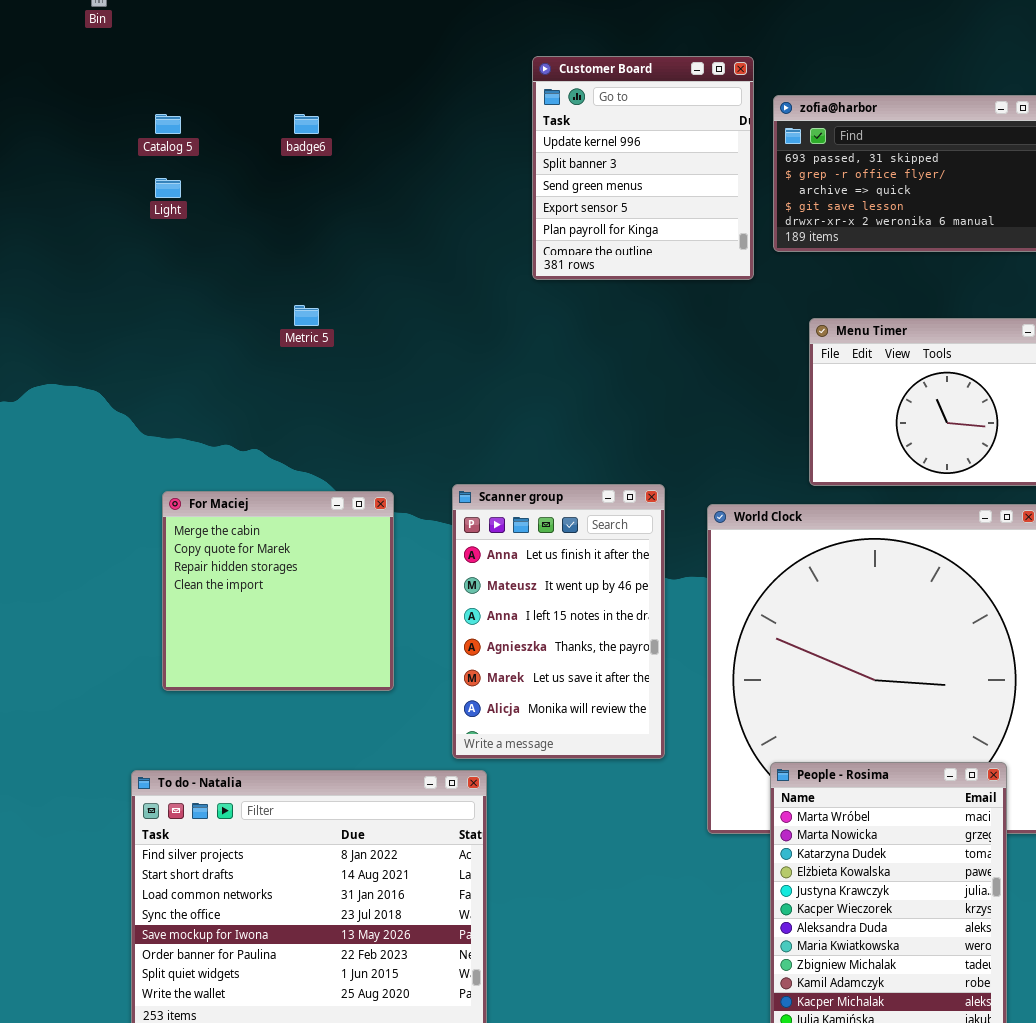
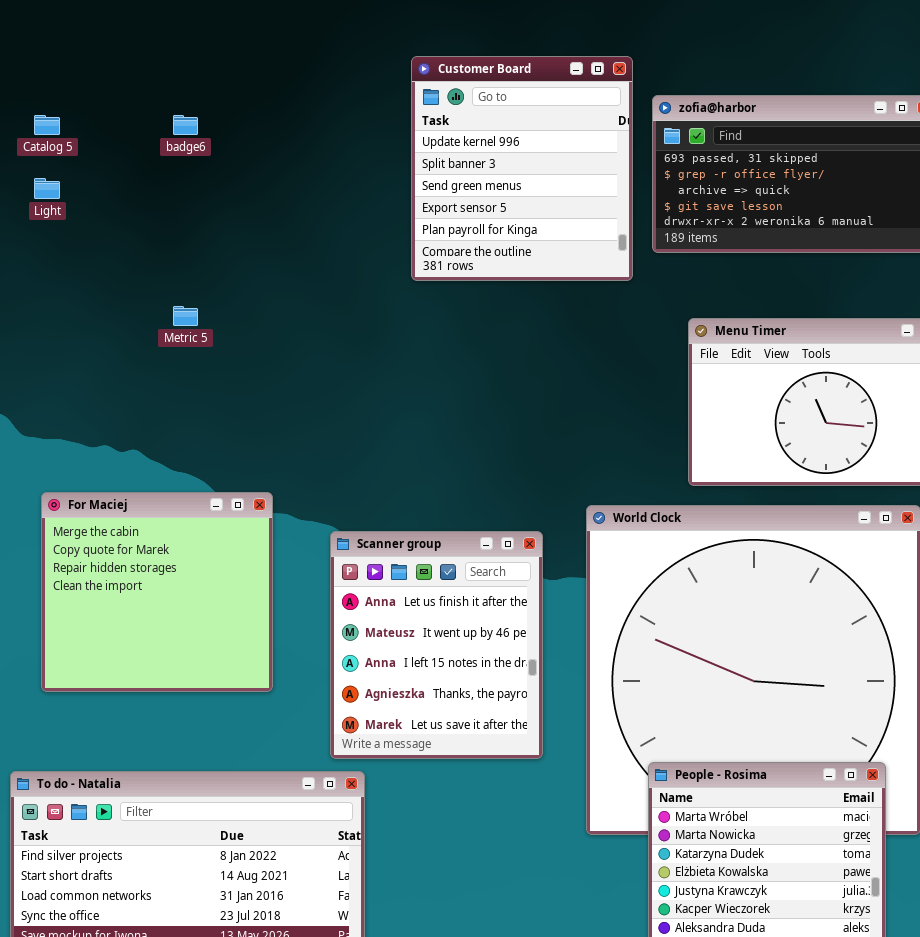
Scanner group: [452,484,665,759] -> [330,531,543,759], resized

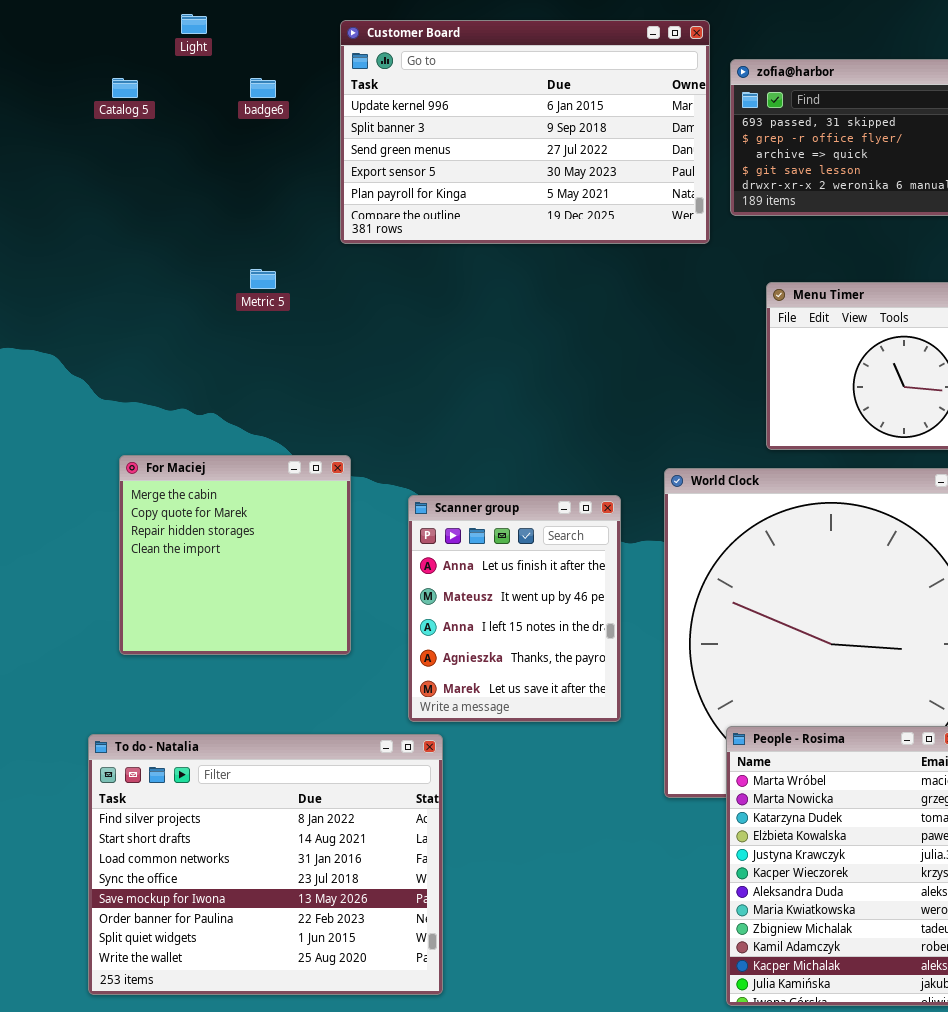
Customer Board: [411,56,633,281] -> [340,20,710,244], resized
Light: [34,178,60,199] -> [181,14,207,34], moved

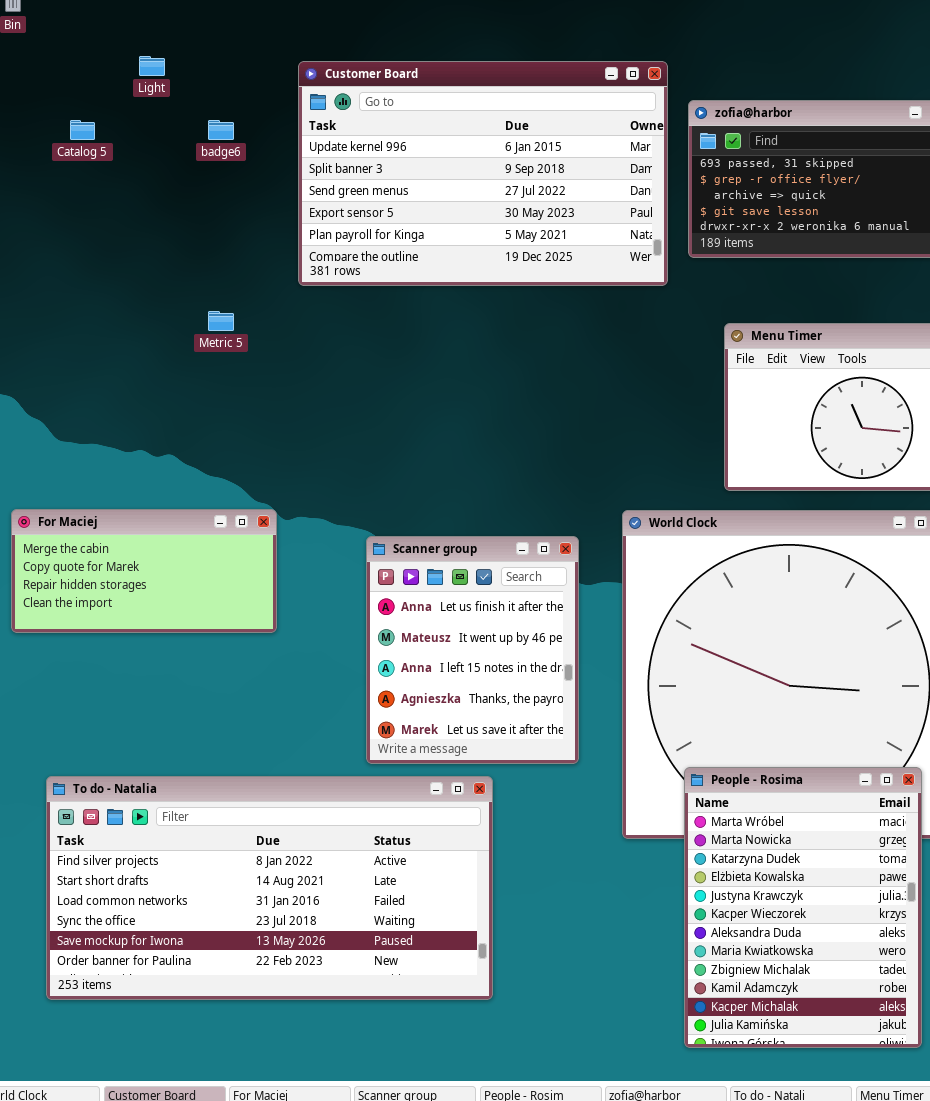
For Maciej: [119,455,351,655] -> [11,509,277,633], moved, resized
To do - Natalia: [88,734,443,995] -> [46,776,493,1000], resized

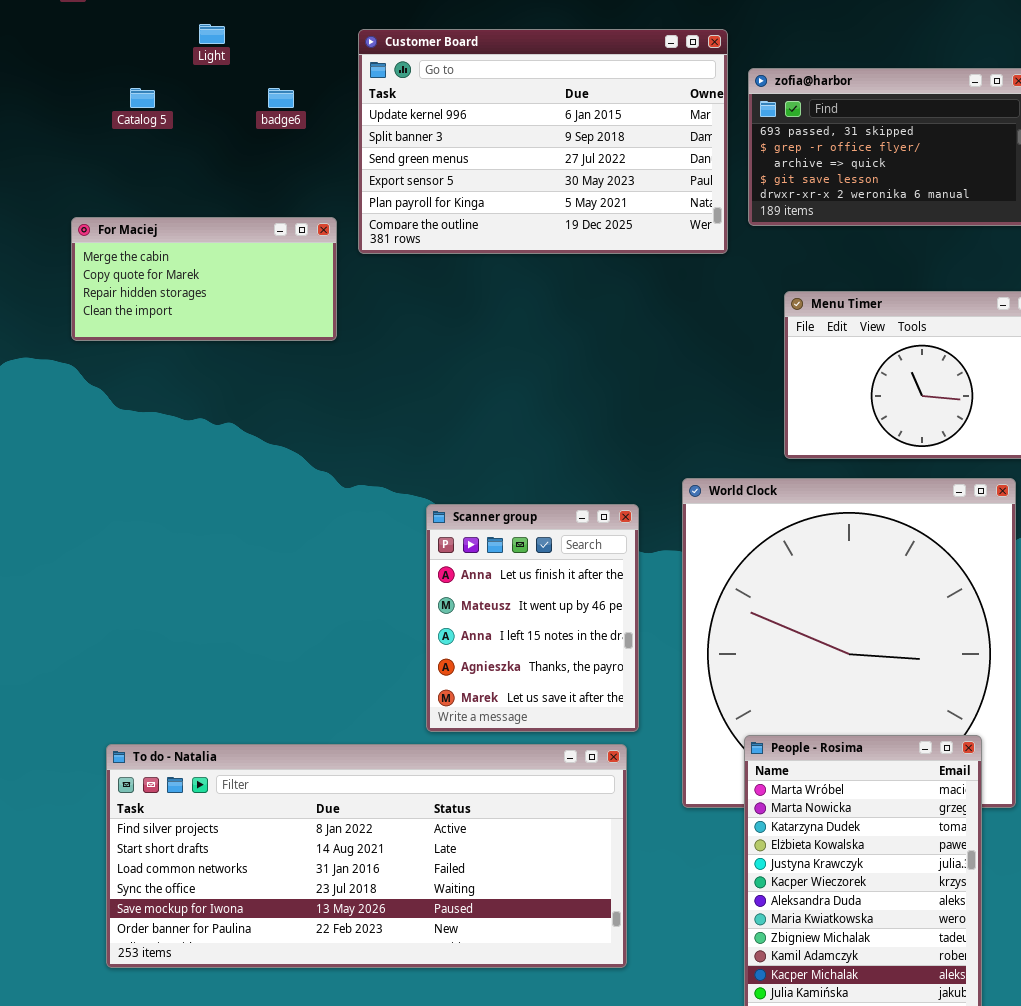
For Maciej: [11,509,277,633] -> [71,217,337,341], moved
To do - Natalia: [46,776,493,1000] -> [106,744,627,968], resized

